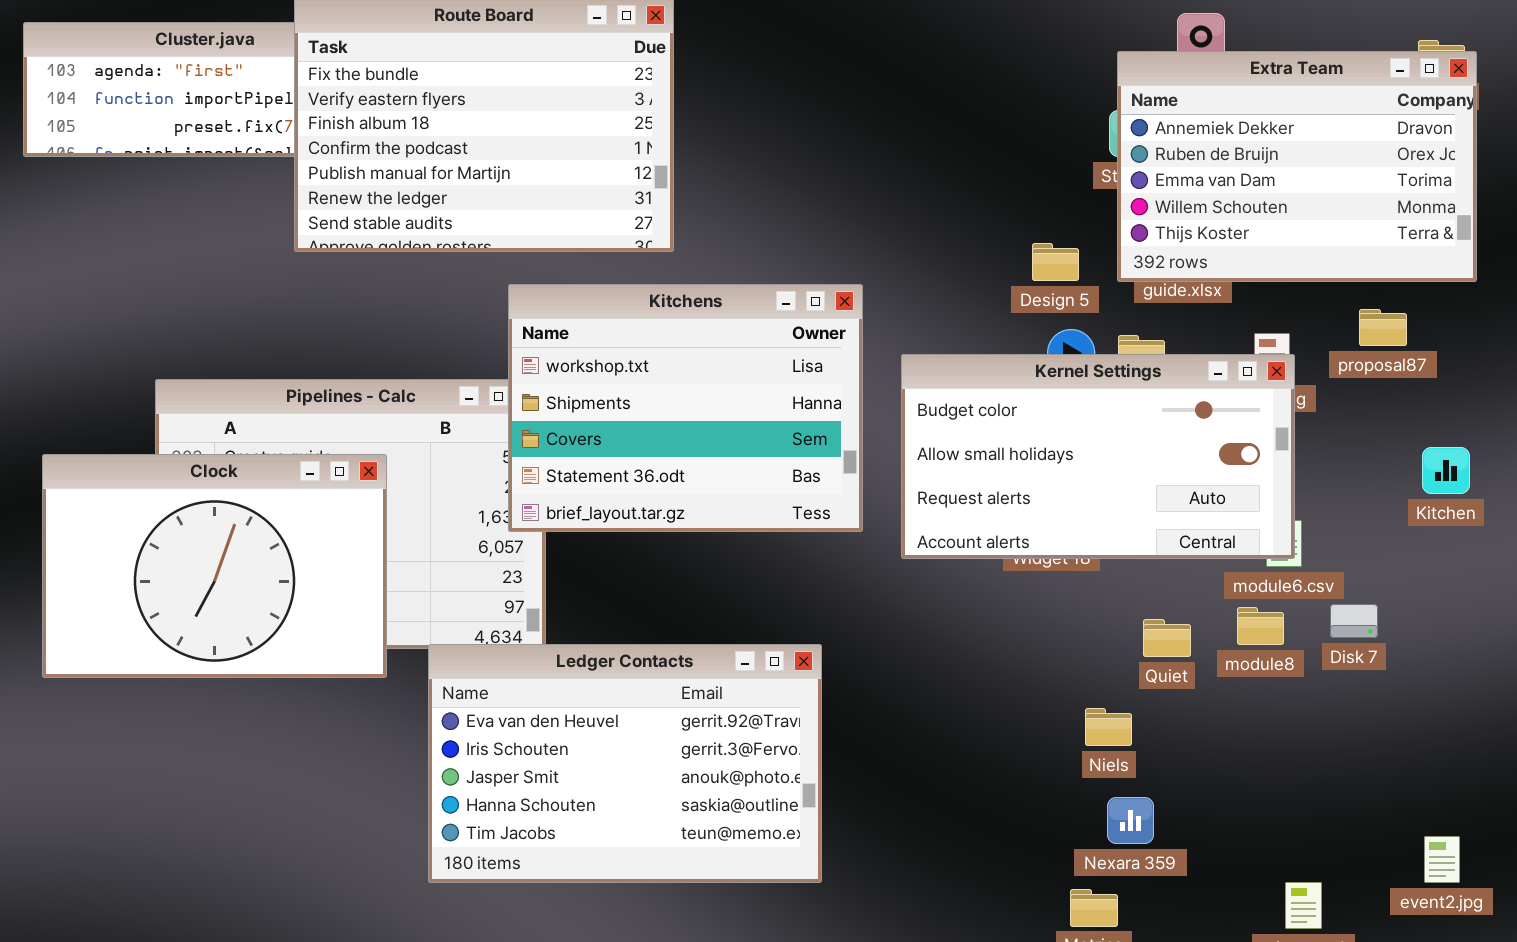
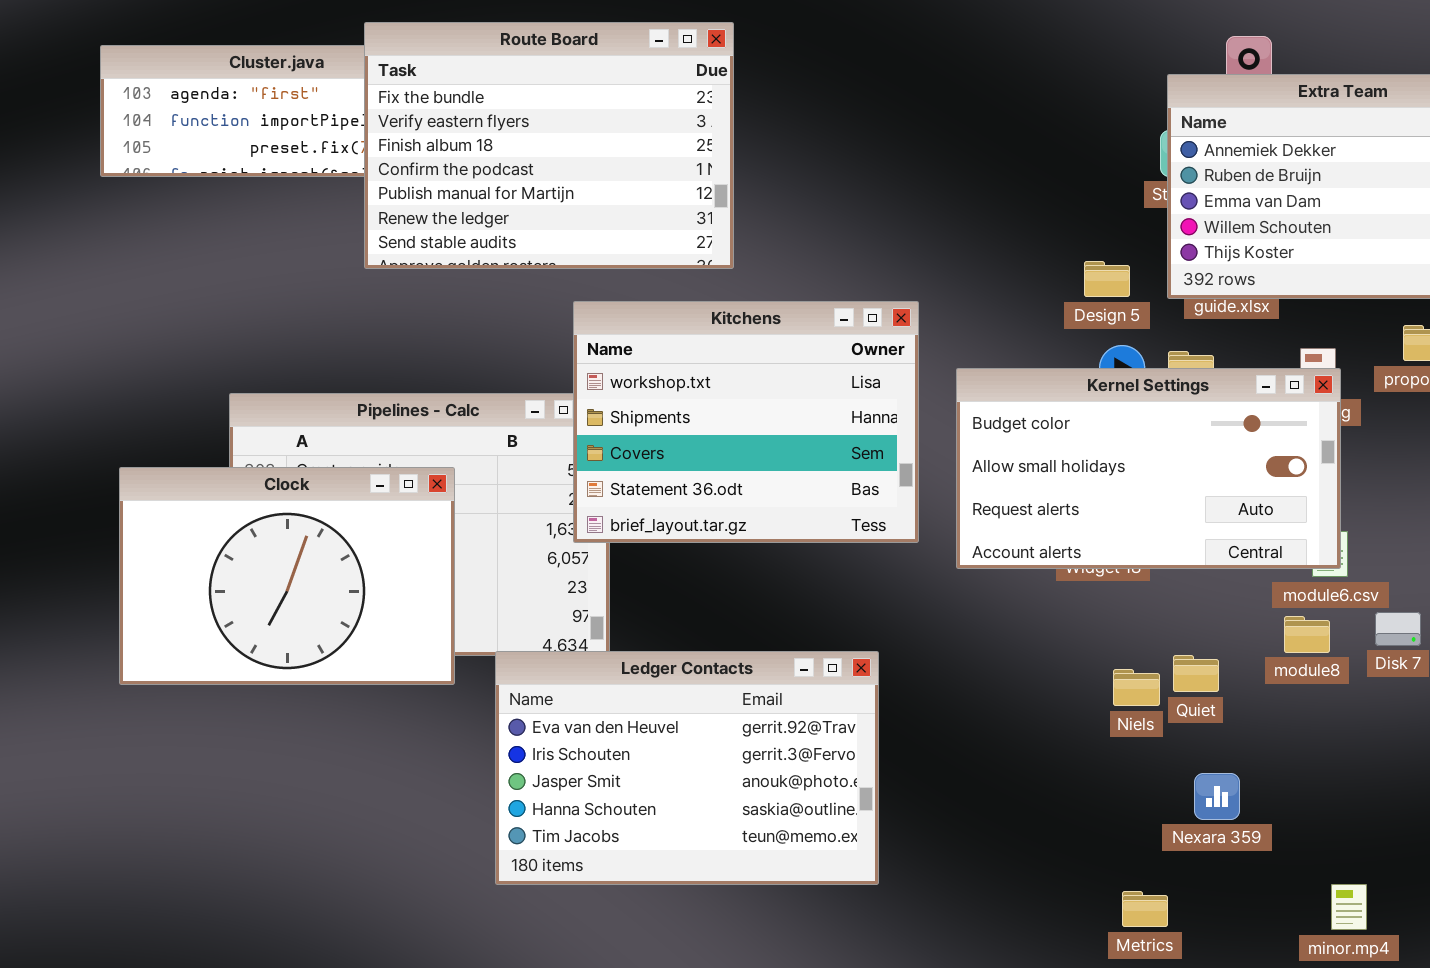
Quiet: [1143,619,1191,657] -> [1173,655,1219,692], moved
Niels: [1085,708,1132,746] -> [1113,669,1160,706], moved
Nexara 359: [1107,797,1154,844] -> [1194,773,1240,820], moved

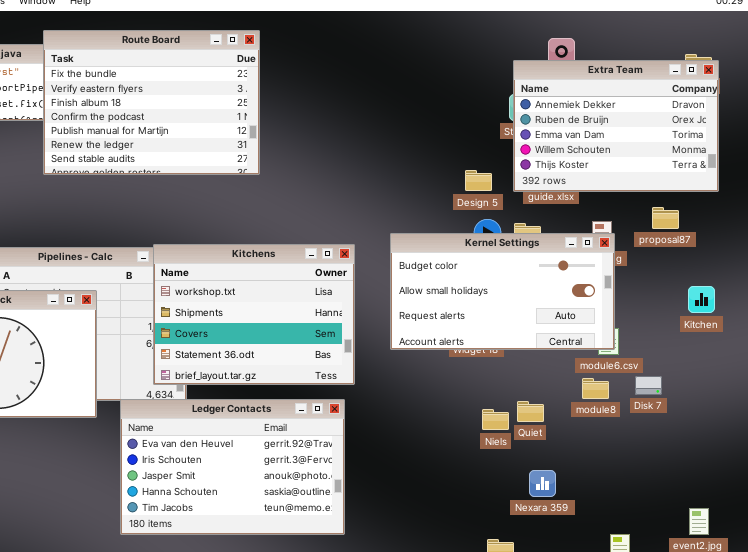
Kitchens: [573,301,919,543] -> [153,244,355,385], moved

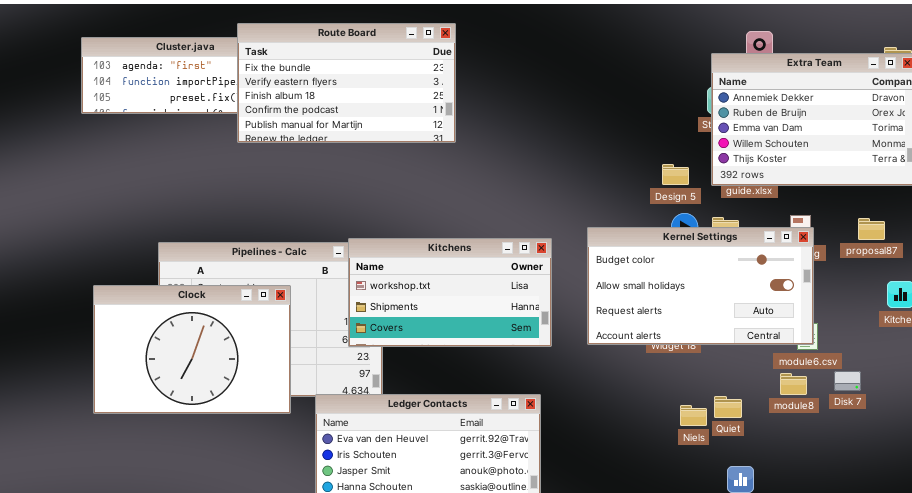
Route Board: [43,30,260,175] -> [237,23,456,143], resized
proposal87: [652,207,679,229] -> [858,218,885,240], moved
Kitchens: [153,244,355,385] -> [348,238,552,347], resized

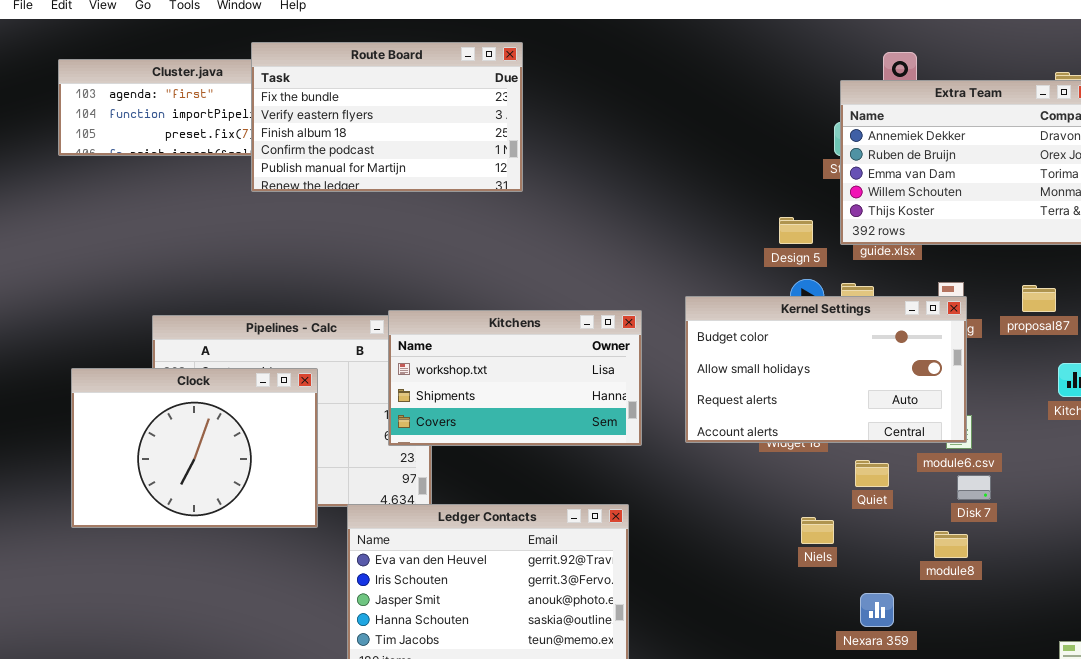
Disk 7: [834,371,861,391] -> [957,475,991,500], moved
module8: [780,373,807,395] -> [934,531,968,558], moved
Quiet: [714,396,742,418] -> [855,460,889,487], moved

